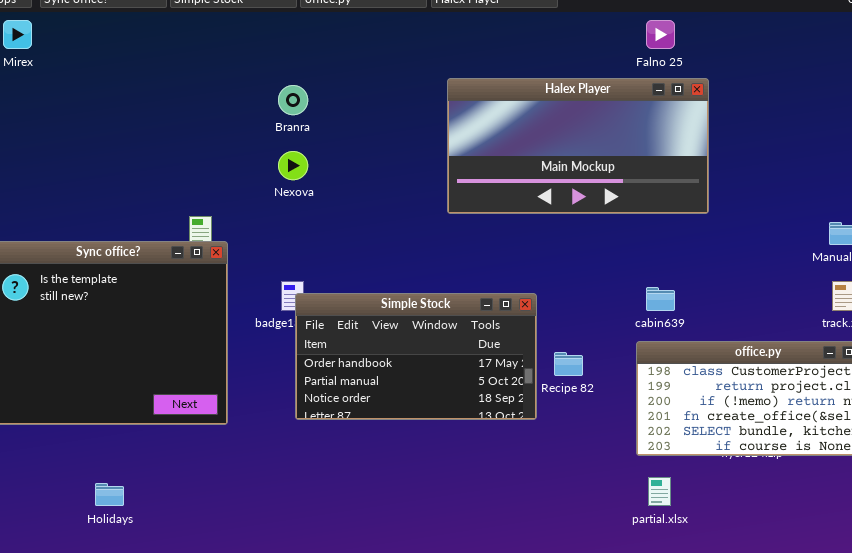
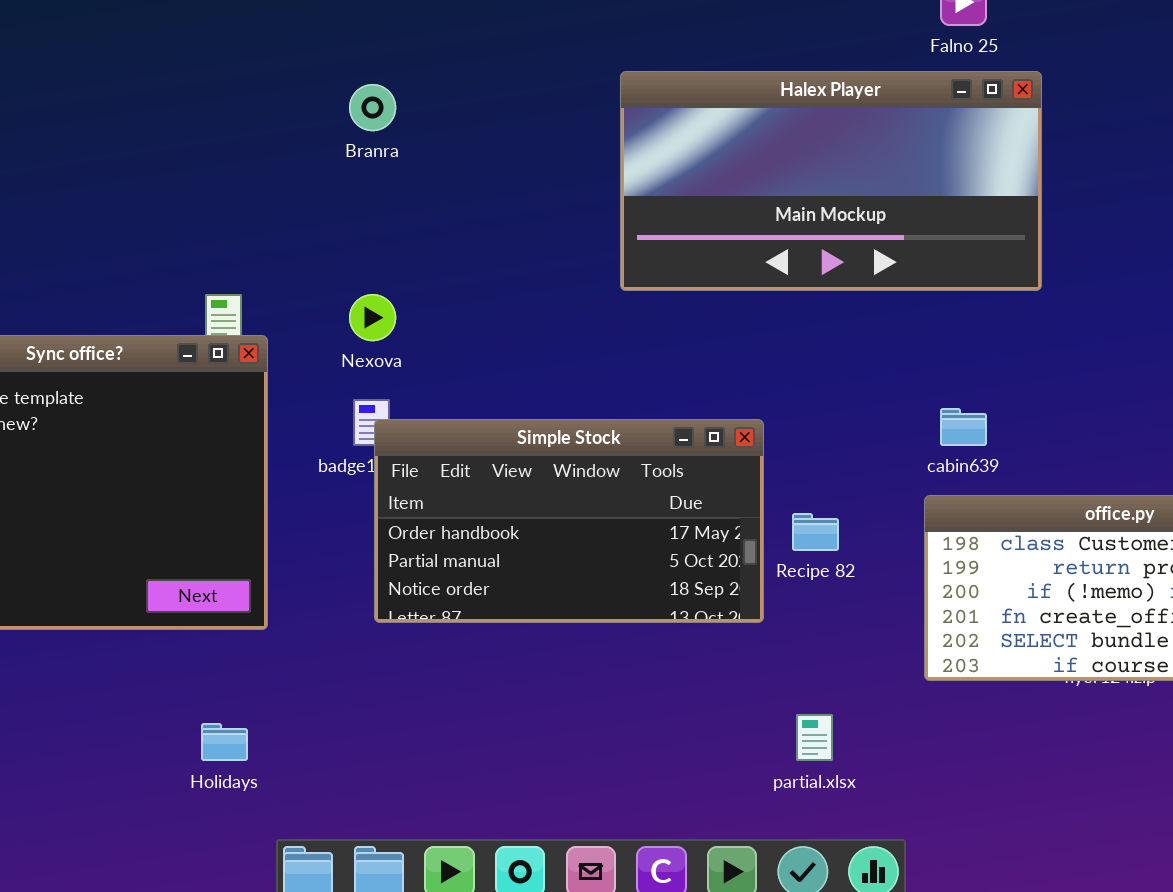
Nexova: [278,151,308,180] -> [349,294,396,341], moved
partial.xlsx: [648,477,671,506] -> [796,714,833,761], moved
Holidays: [95,483,124,506] -> [201,723,248,761], moved

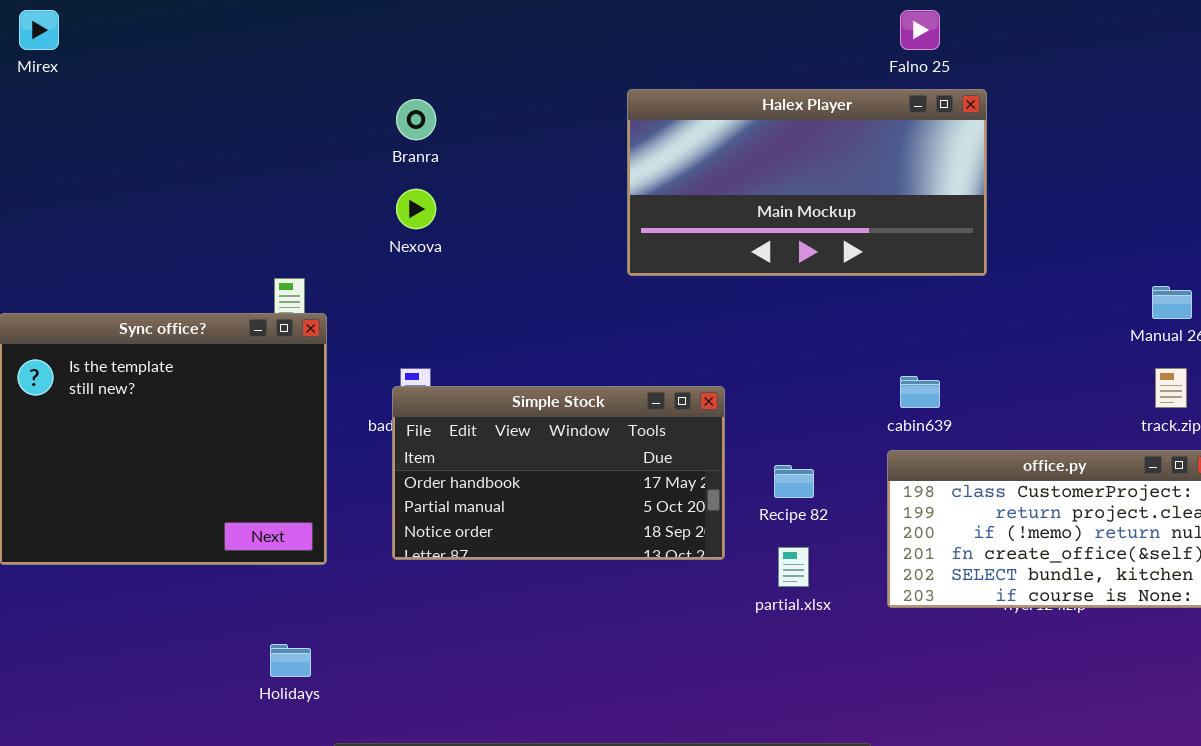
Nexova: [349,294,396,341] -> [396,189,436,229], moved
Simple Stock: [374,419,764,623] -> [392,386,725,560], moved
partial.xlsx: [796,714,833,761] -> [778,547,809,587], moved

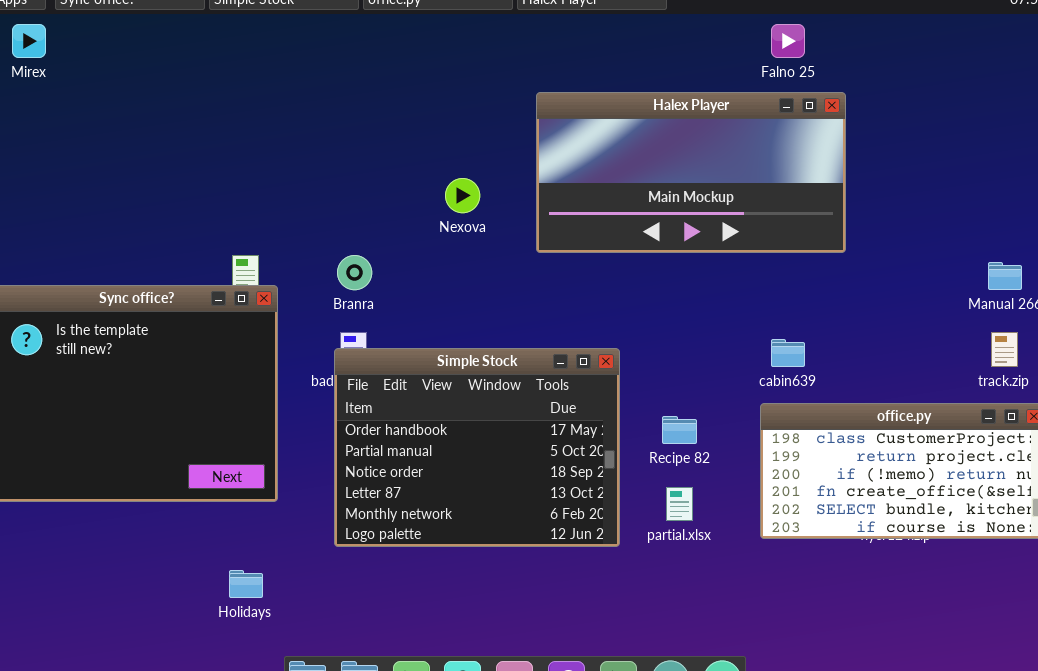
Branra: [396,99,436,140] -> [337,255,372,290], moved
Nexova: [396,189,436,229] -> [445,178,480,213], moved
Simple Stock: [392,386,725,560] -> [334,348,620,547], resized

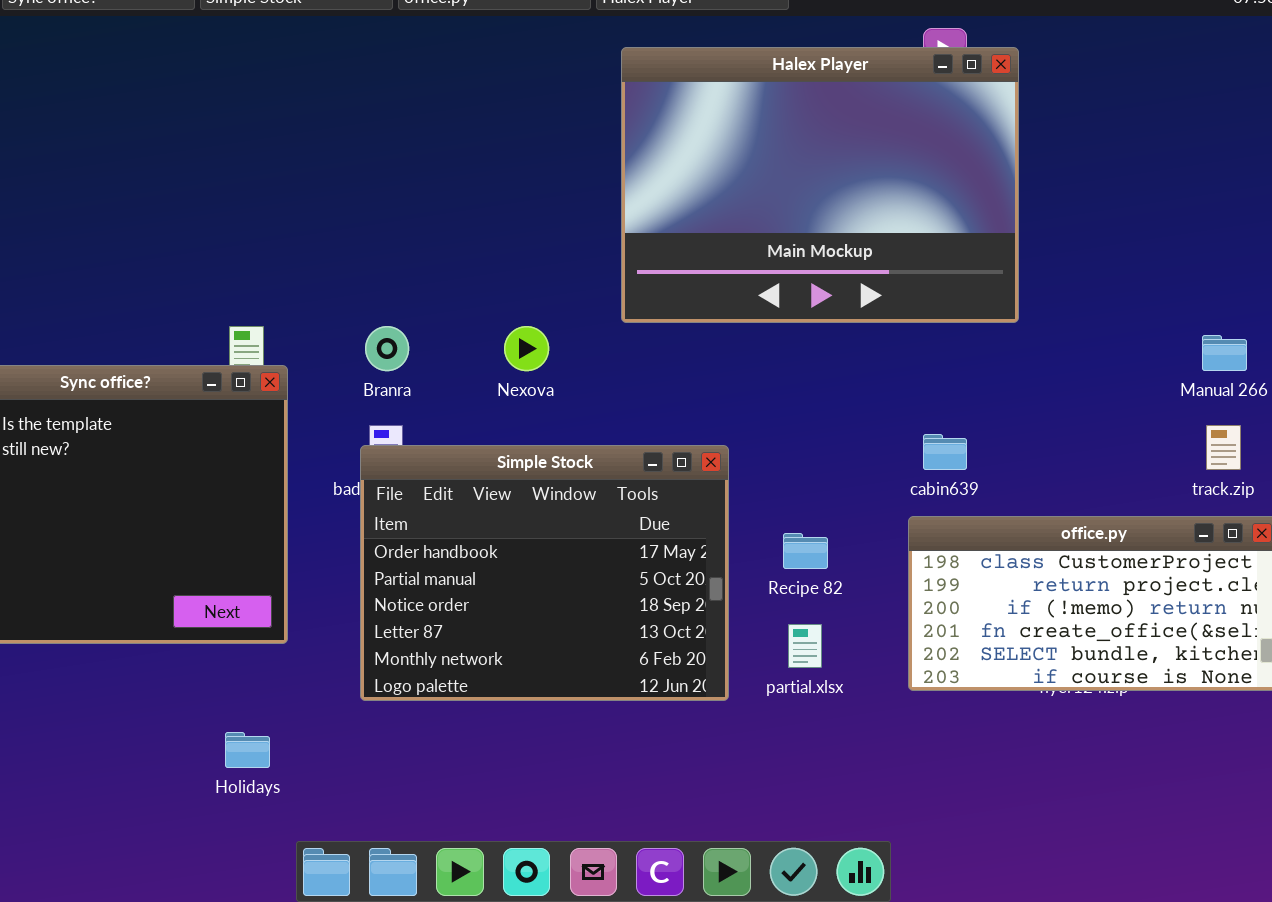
Halex Player: [536,92,846,253] -> [621,47,1019,323], resized
Nexova: [445,178,480,213] -> [504,326,549,371], moved

